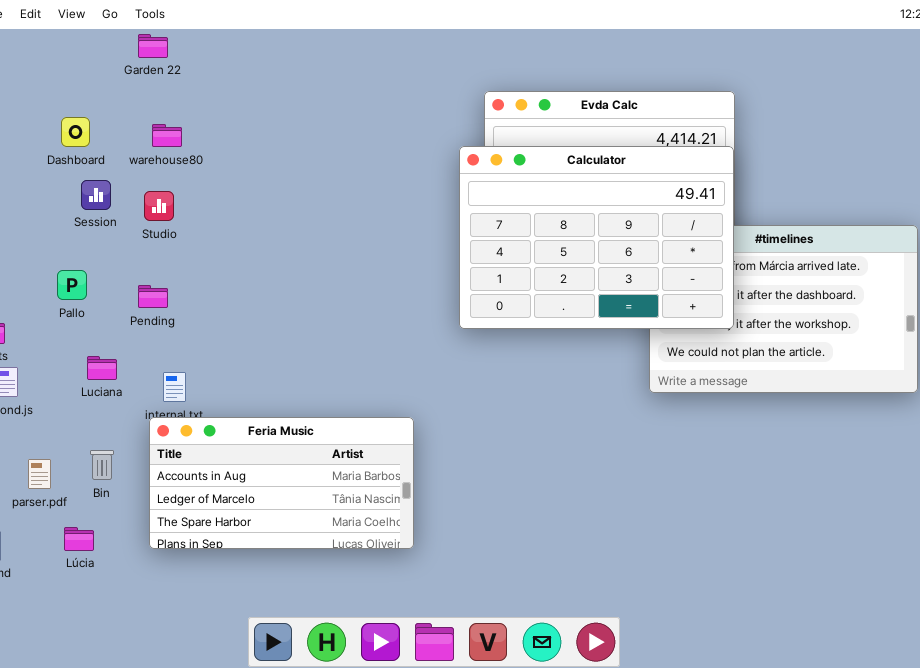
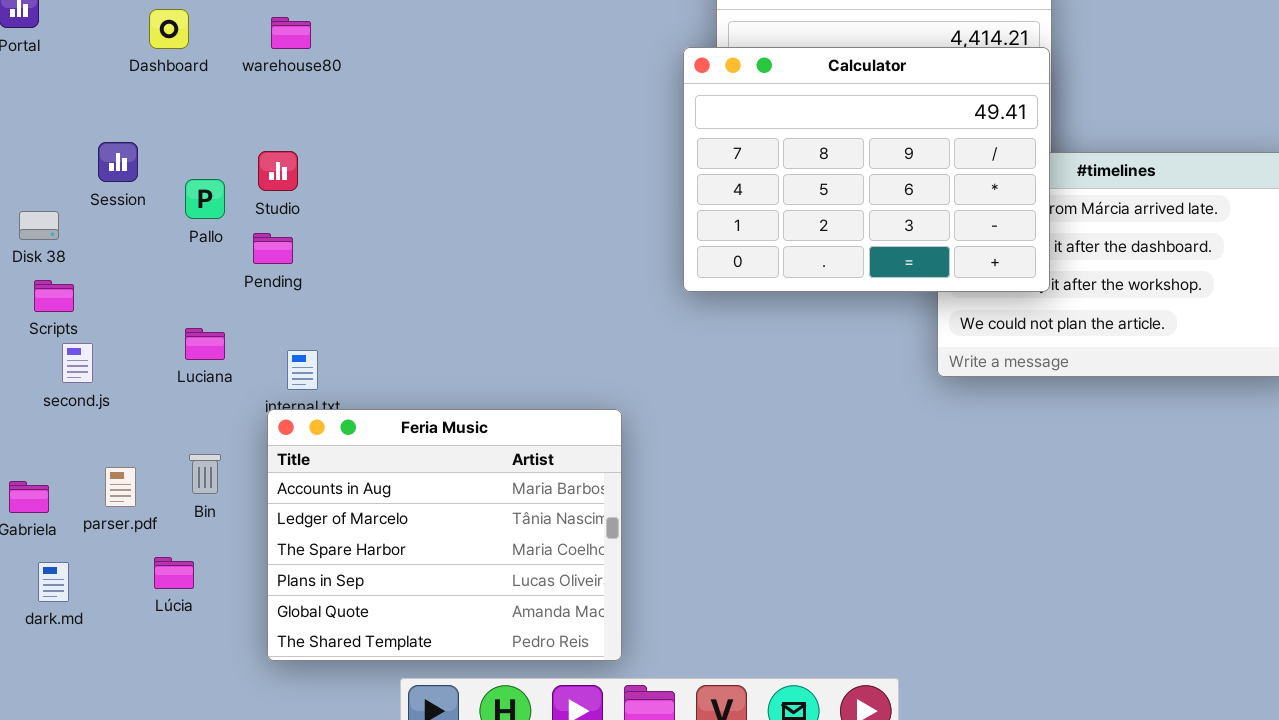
Session: [81,180,111,210] -> [98,142,138,182], moved
Studio: [144,191,174,221] -> [258,151,298,191], moved
Pallo: [57,270,87,300] -> [185,179,225,219], moved
Feria Music: [149,417,414,549] -> [267,409,622,661], resized

